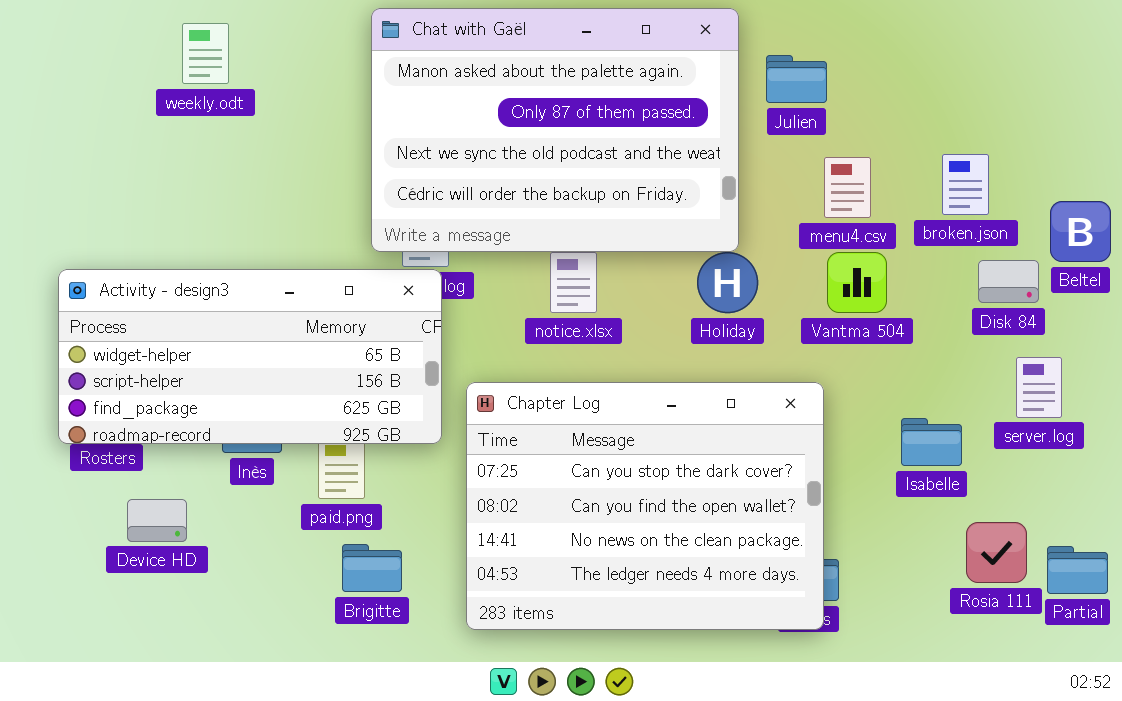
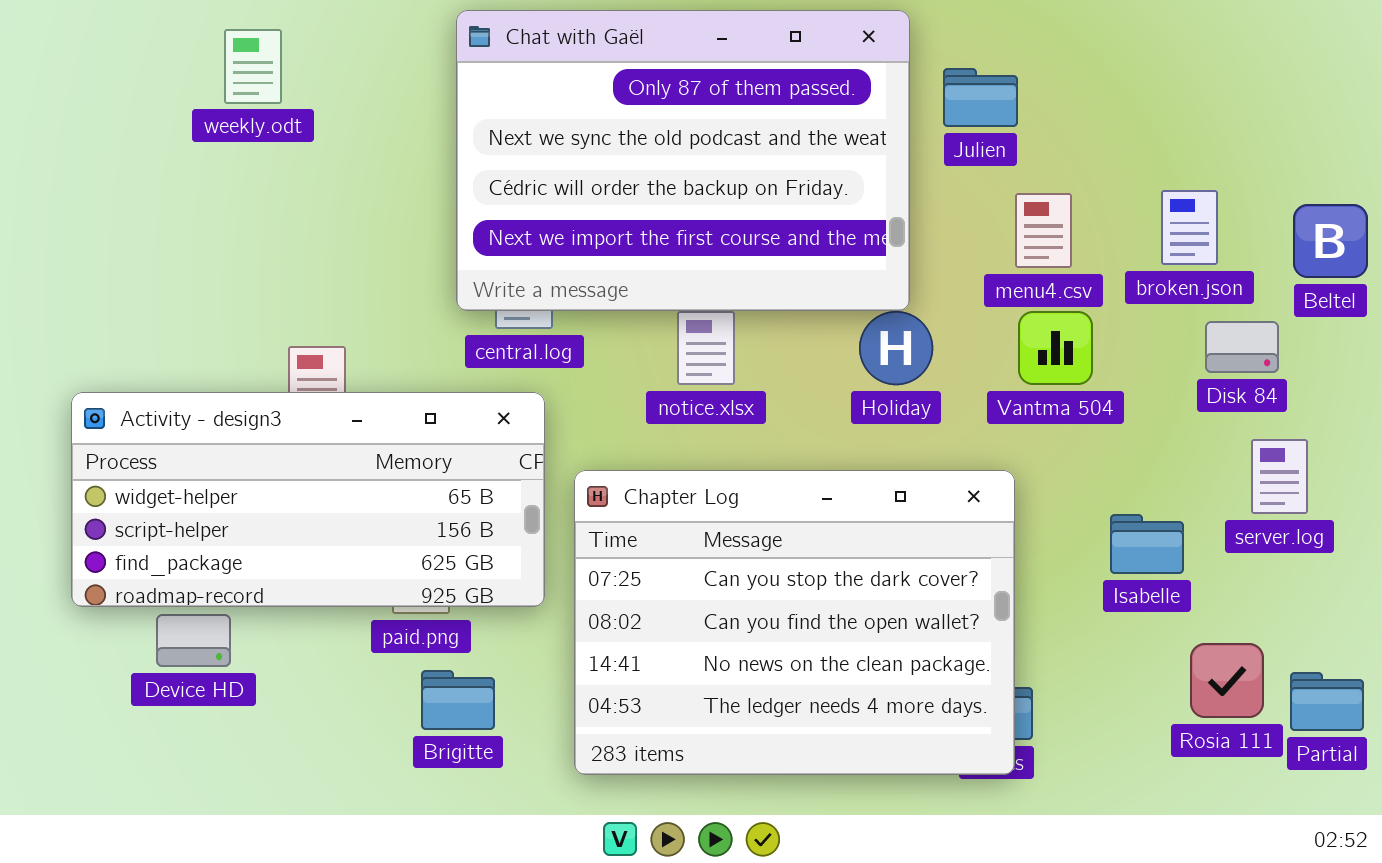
Chat with Gaël: [371,8,739,252] -> [456,10,910,311], scrolled down 1 row
Beltel: [1050,201,1111,262] -> [1293,204,1368,278], moved
Activity - design3: [58,269,442,444] -> [71,392,545,607], moved

